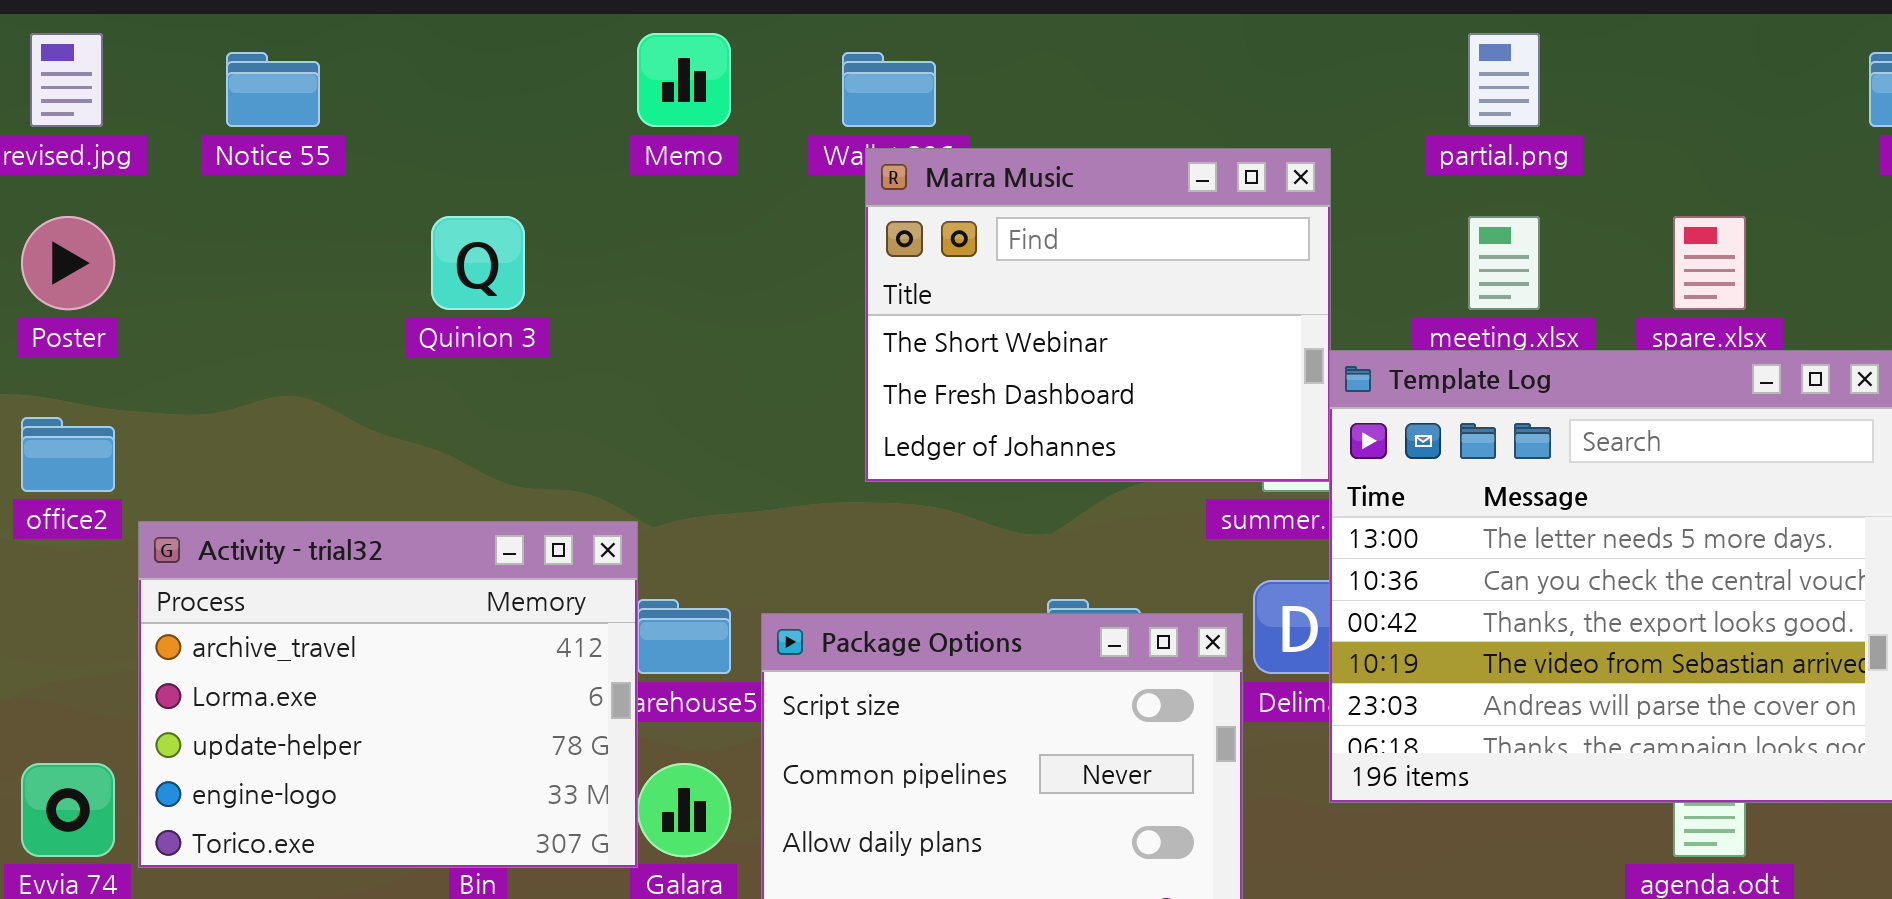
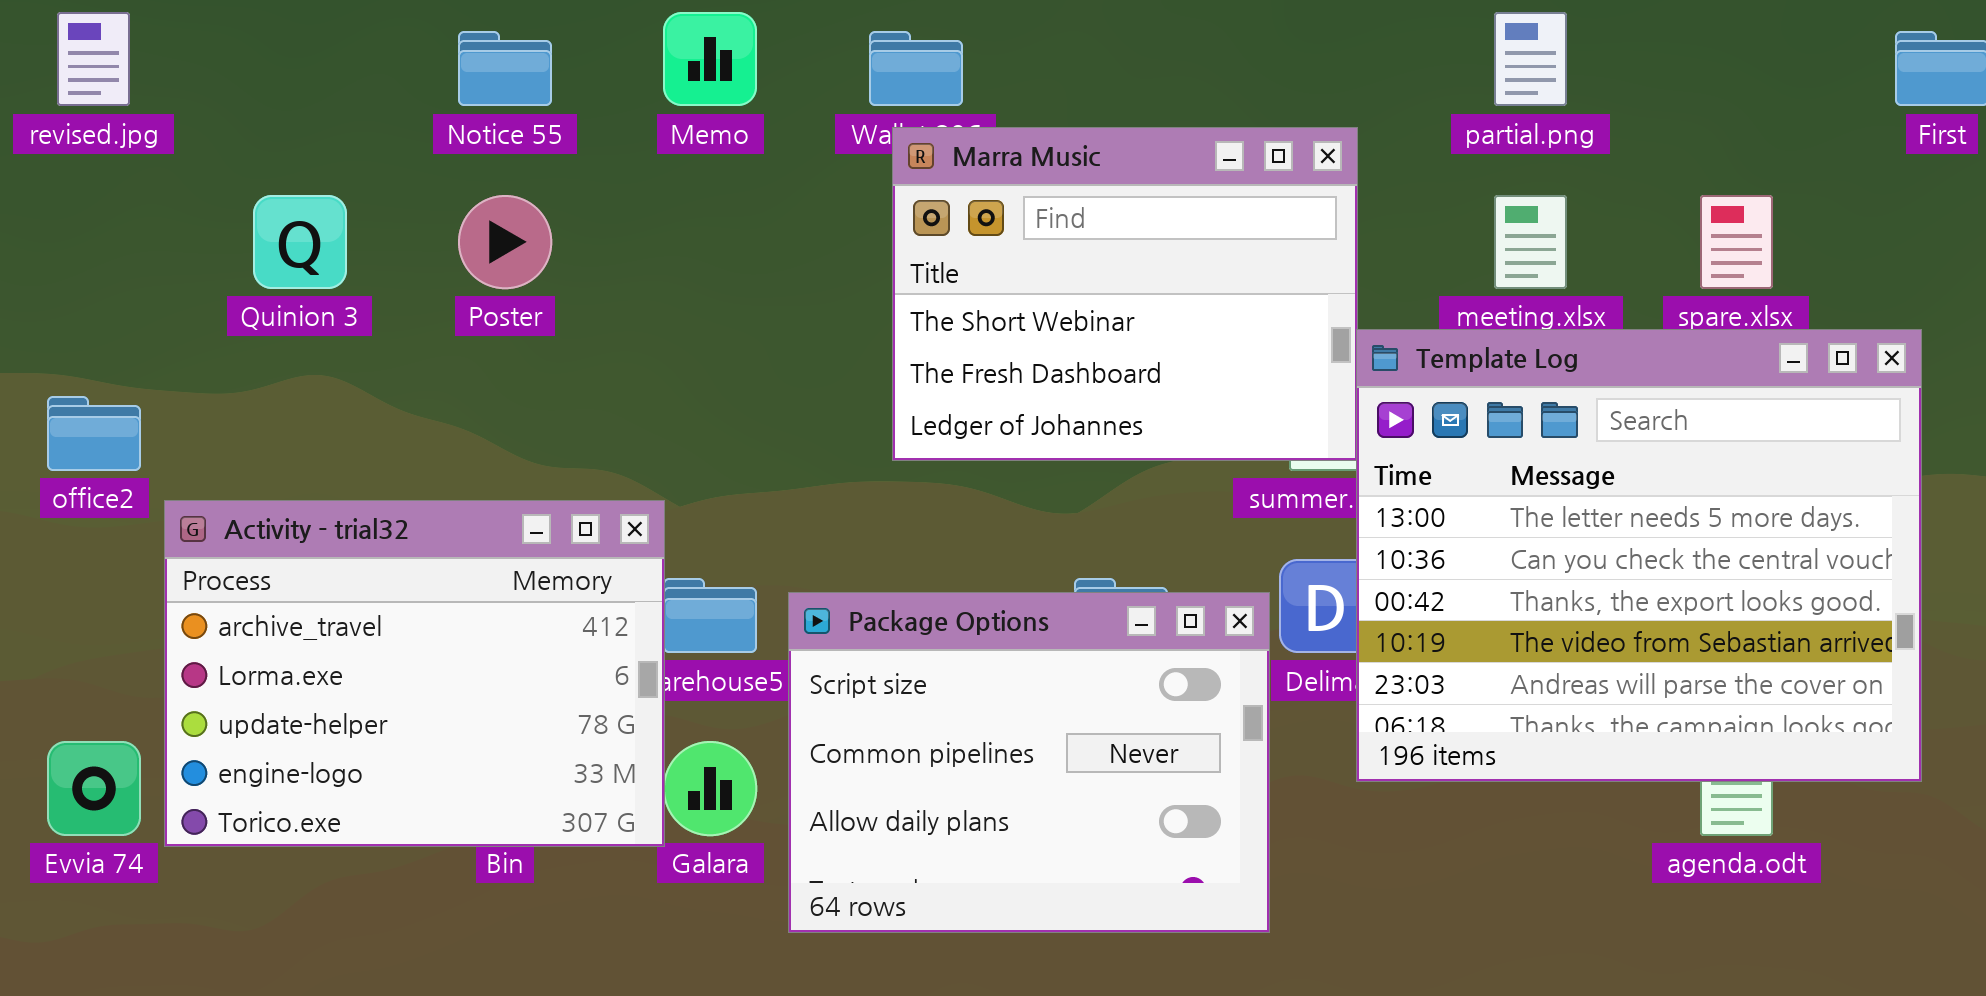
Notice 55: [226,52,320,127] -> [458,31,552,106], moved
Poster: [21,216,115,310] -> [458,195,552,289], moved
Quinion 3: [431,216,525,310] -> [253,195,347,289], moved

